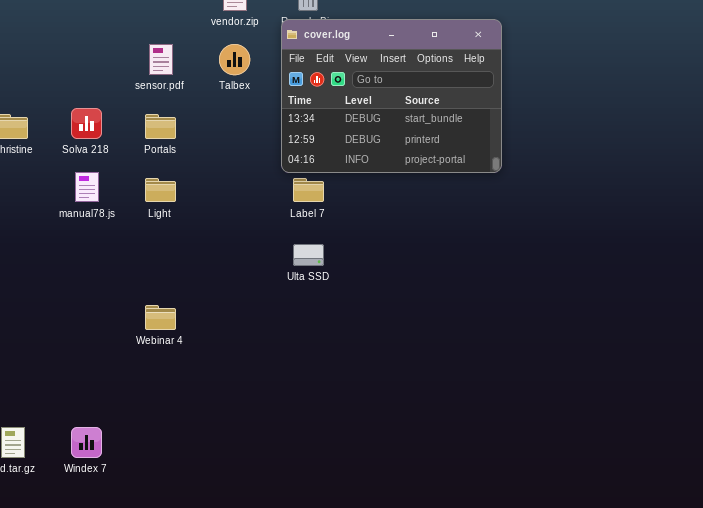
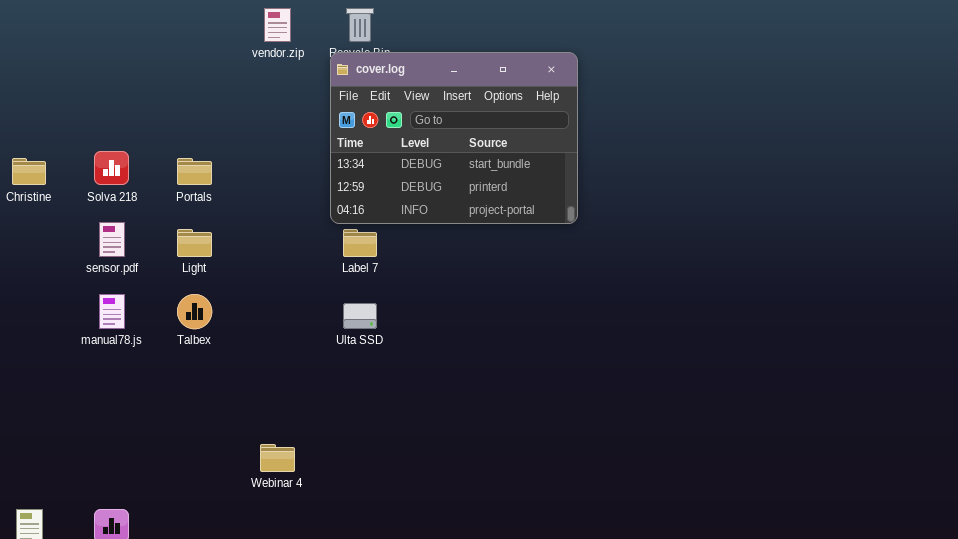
sensor.pdf: [149,44,173,75] -> [99,222,125,257], moved
Talbex: [219,44,250,75] -> [177,294,212,329], moved
manual78.js: [75,172,99,202] -> [99,294,125,329], moved
Webinar 4: [145,305,176,330] -> [260,444,295,472], moved

